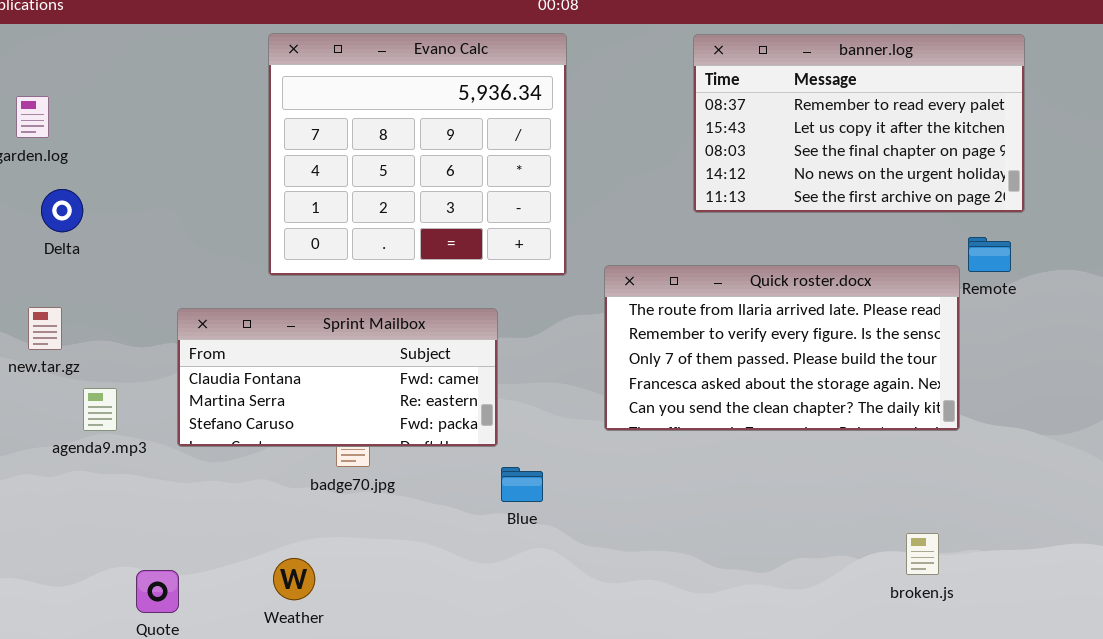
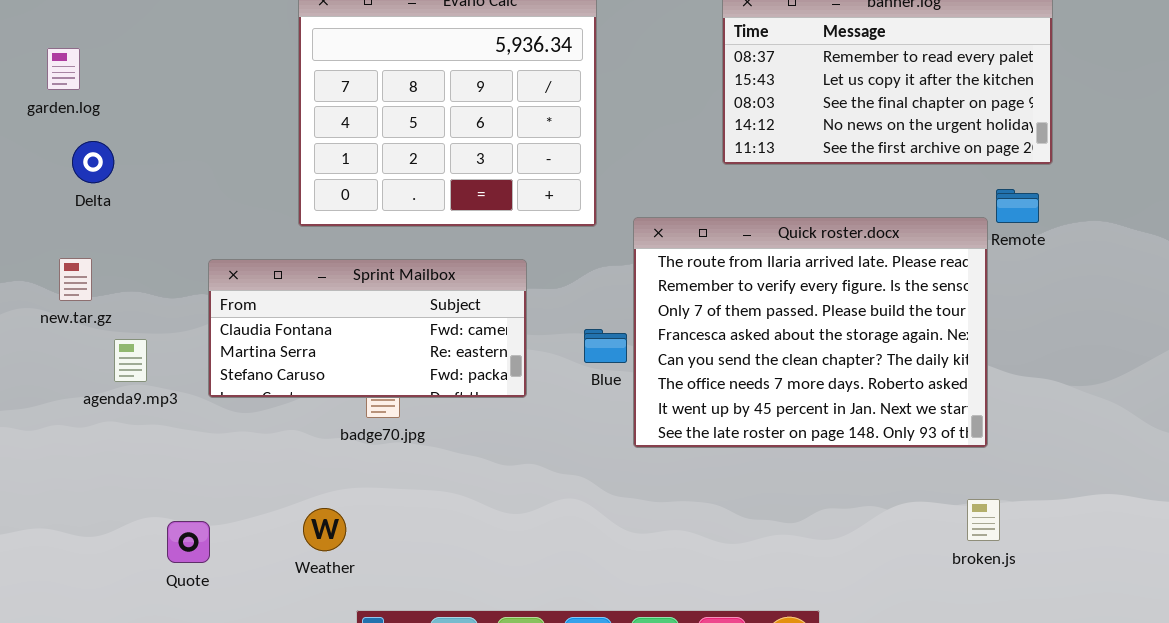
Quick roster.docx: [604,265,960,431] -> [633,217,988,448], resized
Blue: [501,467,543,502] -> [584,329,627,363], moved
broken.js: [906,533,939,575] -> [967,499,1000,541], moved

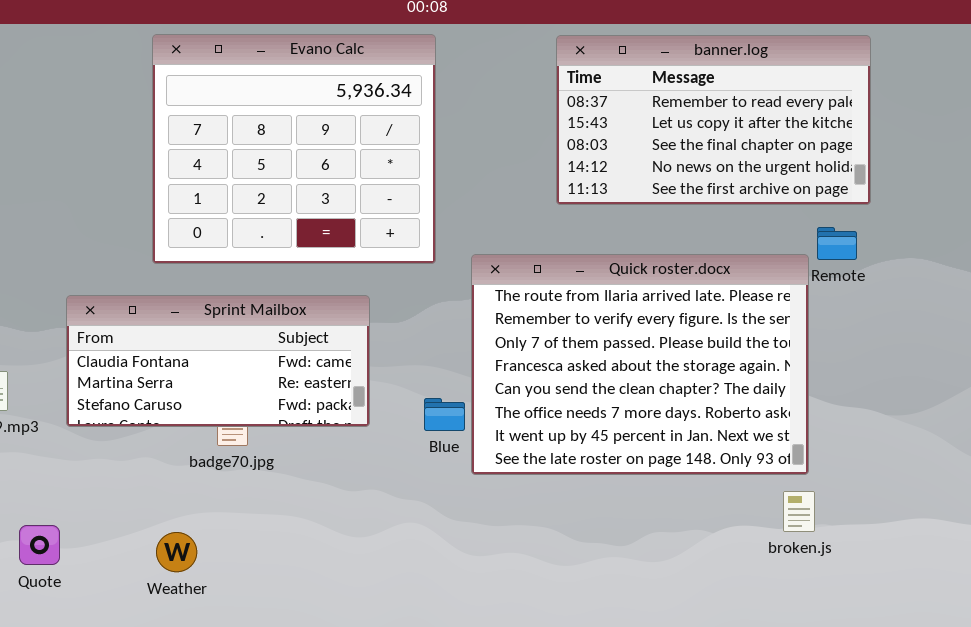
Blue: [584,329,627,363] -> [424,398,465,431], moved
broken.js: [967,499,1000,541] -> [783,491,815,532], moved
Quote: [167,521,210,563] -> [19,525,60,565], moved

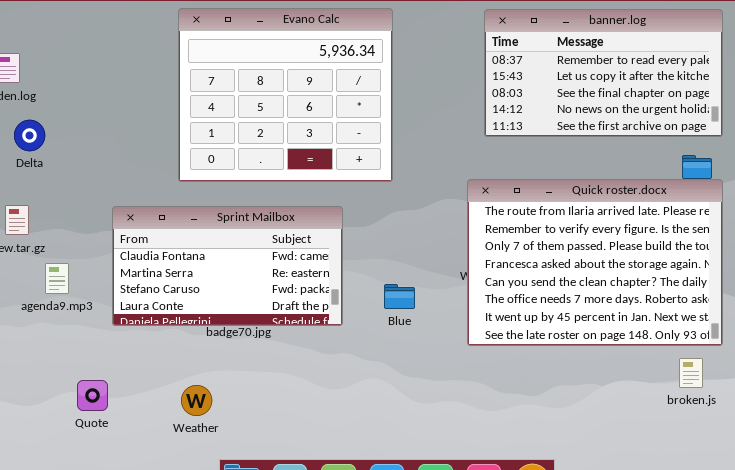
Quick roster.docx: [471,254,809,475] -> [467,179,723,346], moved
Sprint Mailbox: [66,295,370,427] -> [112,206,343,326], resized
broken.js: [783,491,815,532] -> [679,358,703,388], moved

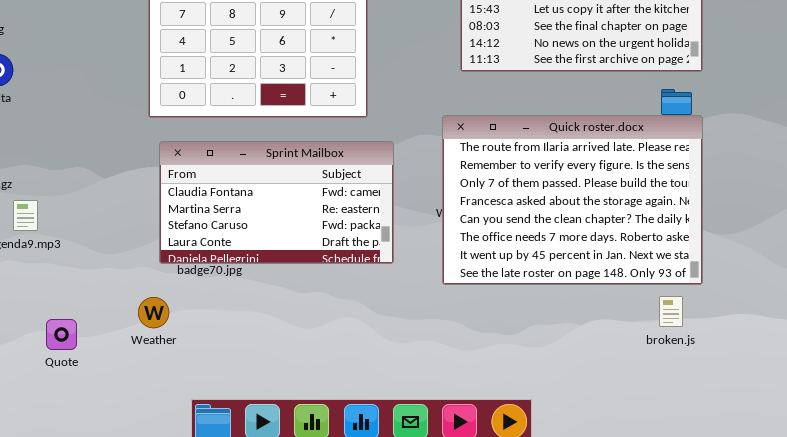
Sprint Mailbox: [112,206,343,326] -> [159,141,394,264], moved
Weather: [181,385,212,416] -> [138,297,169,328], moved

